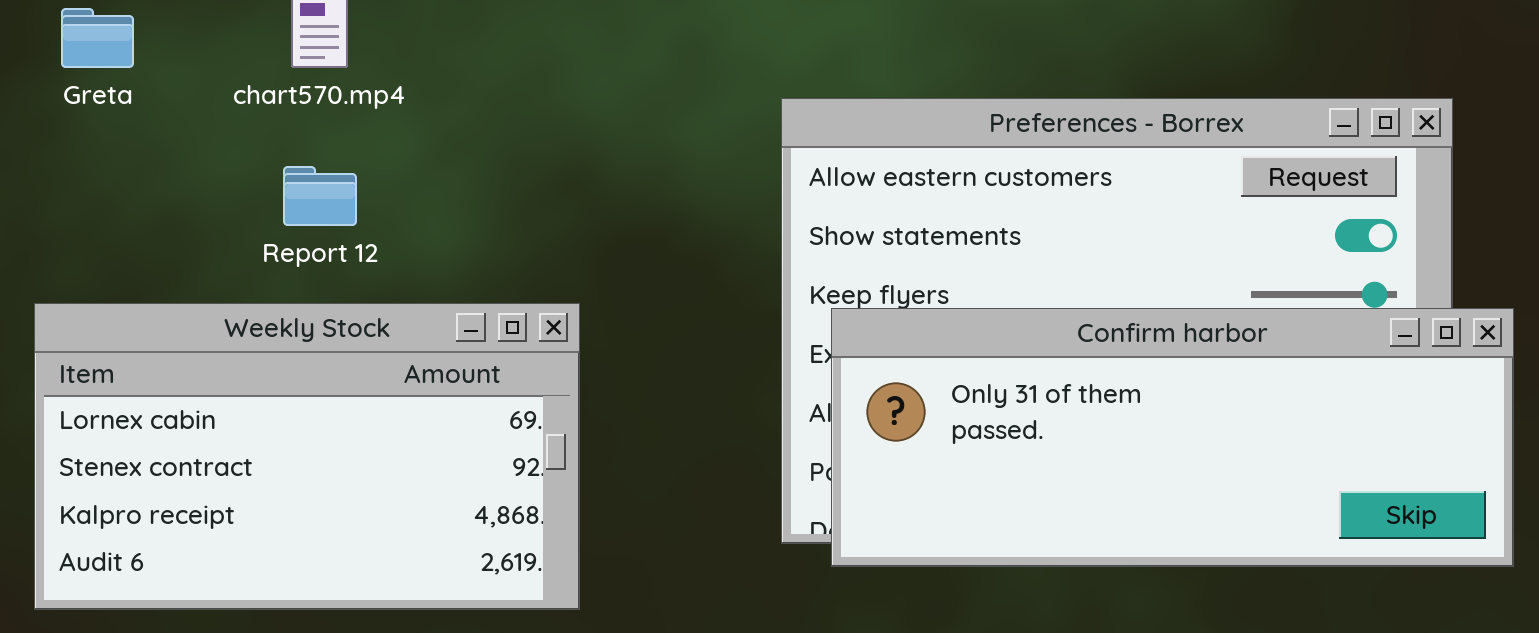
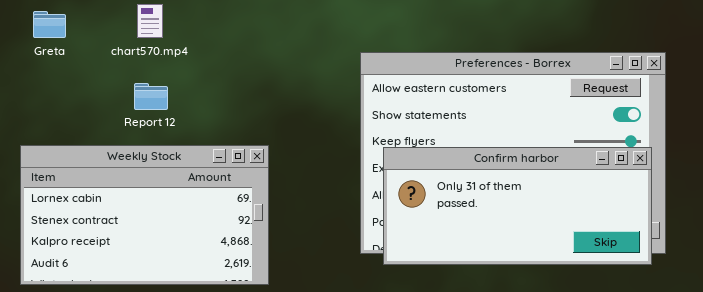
Confirm harbor: [831,308,1514,567] -> [383,147,652,265], resized

